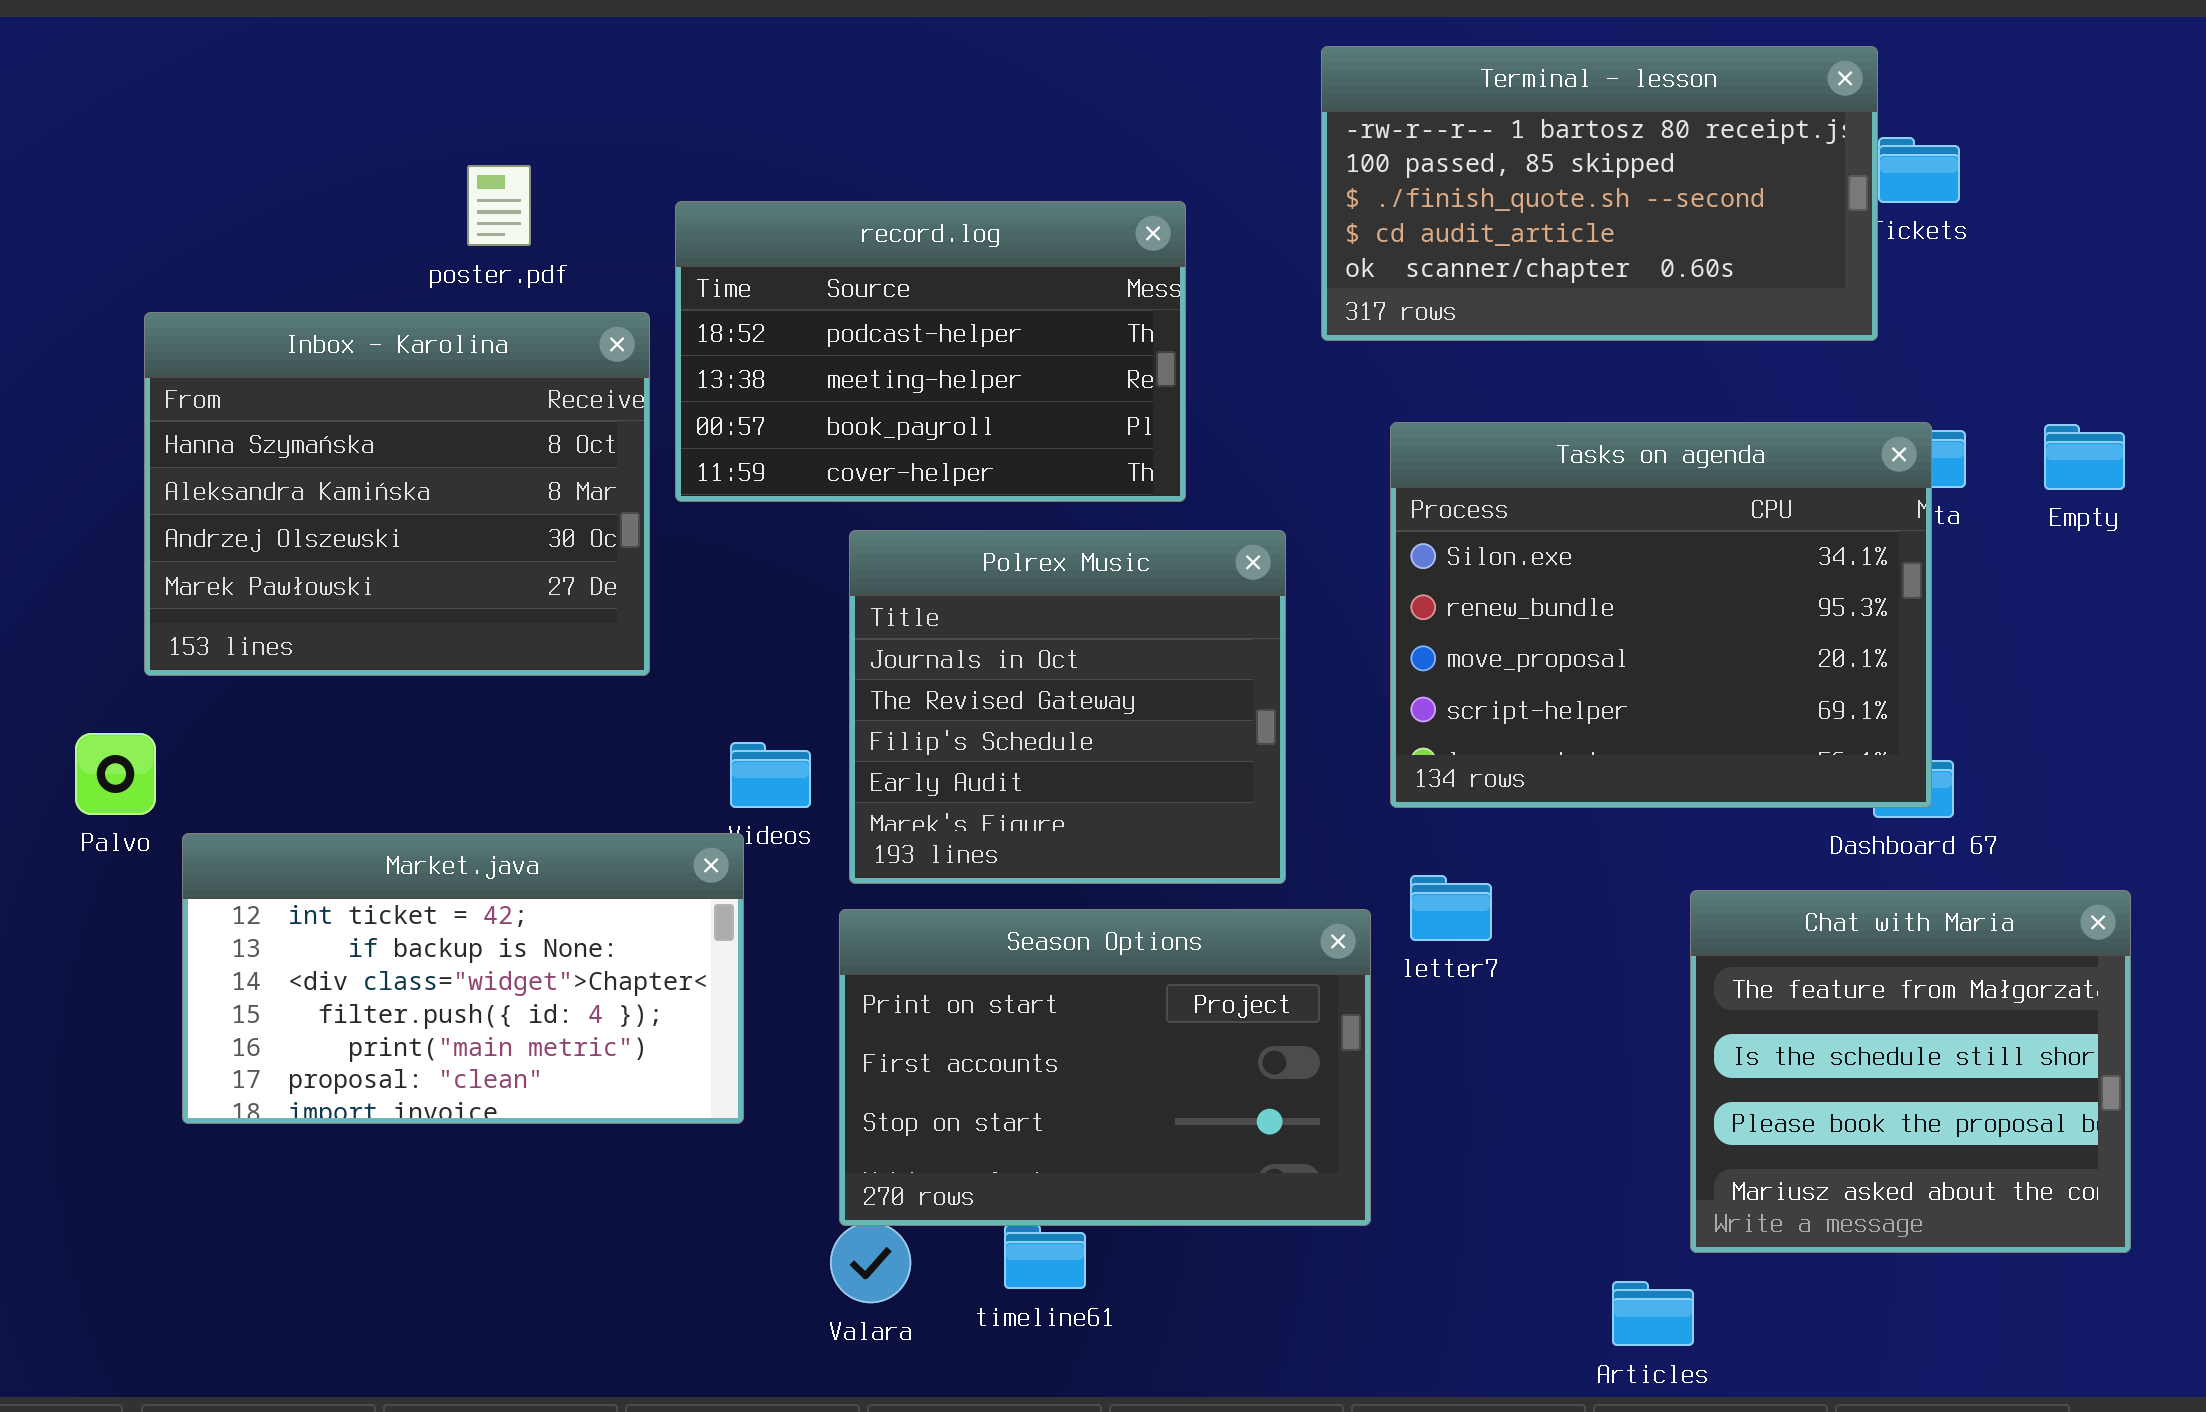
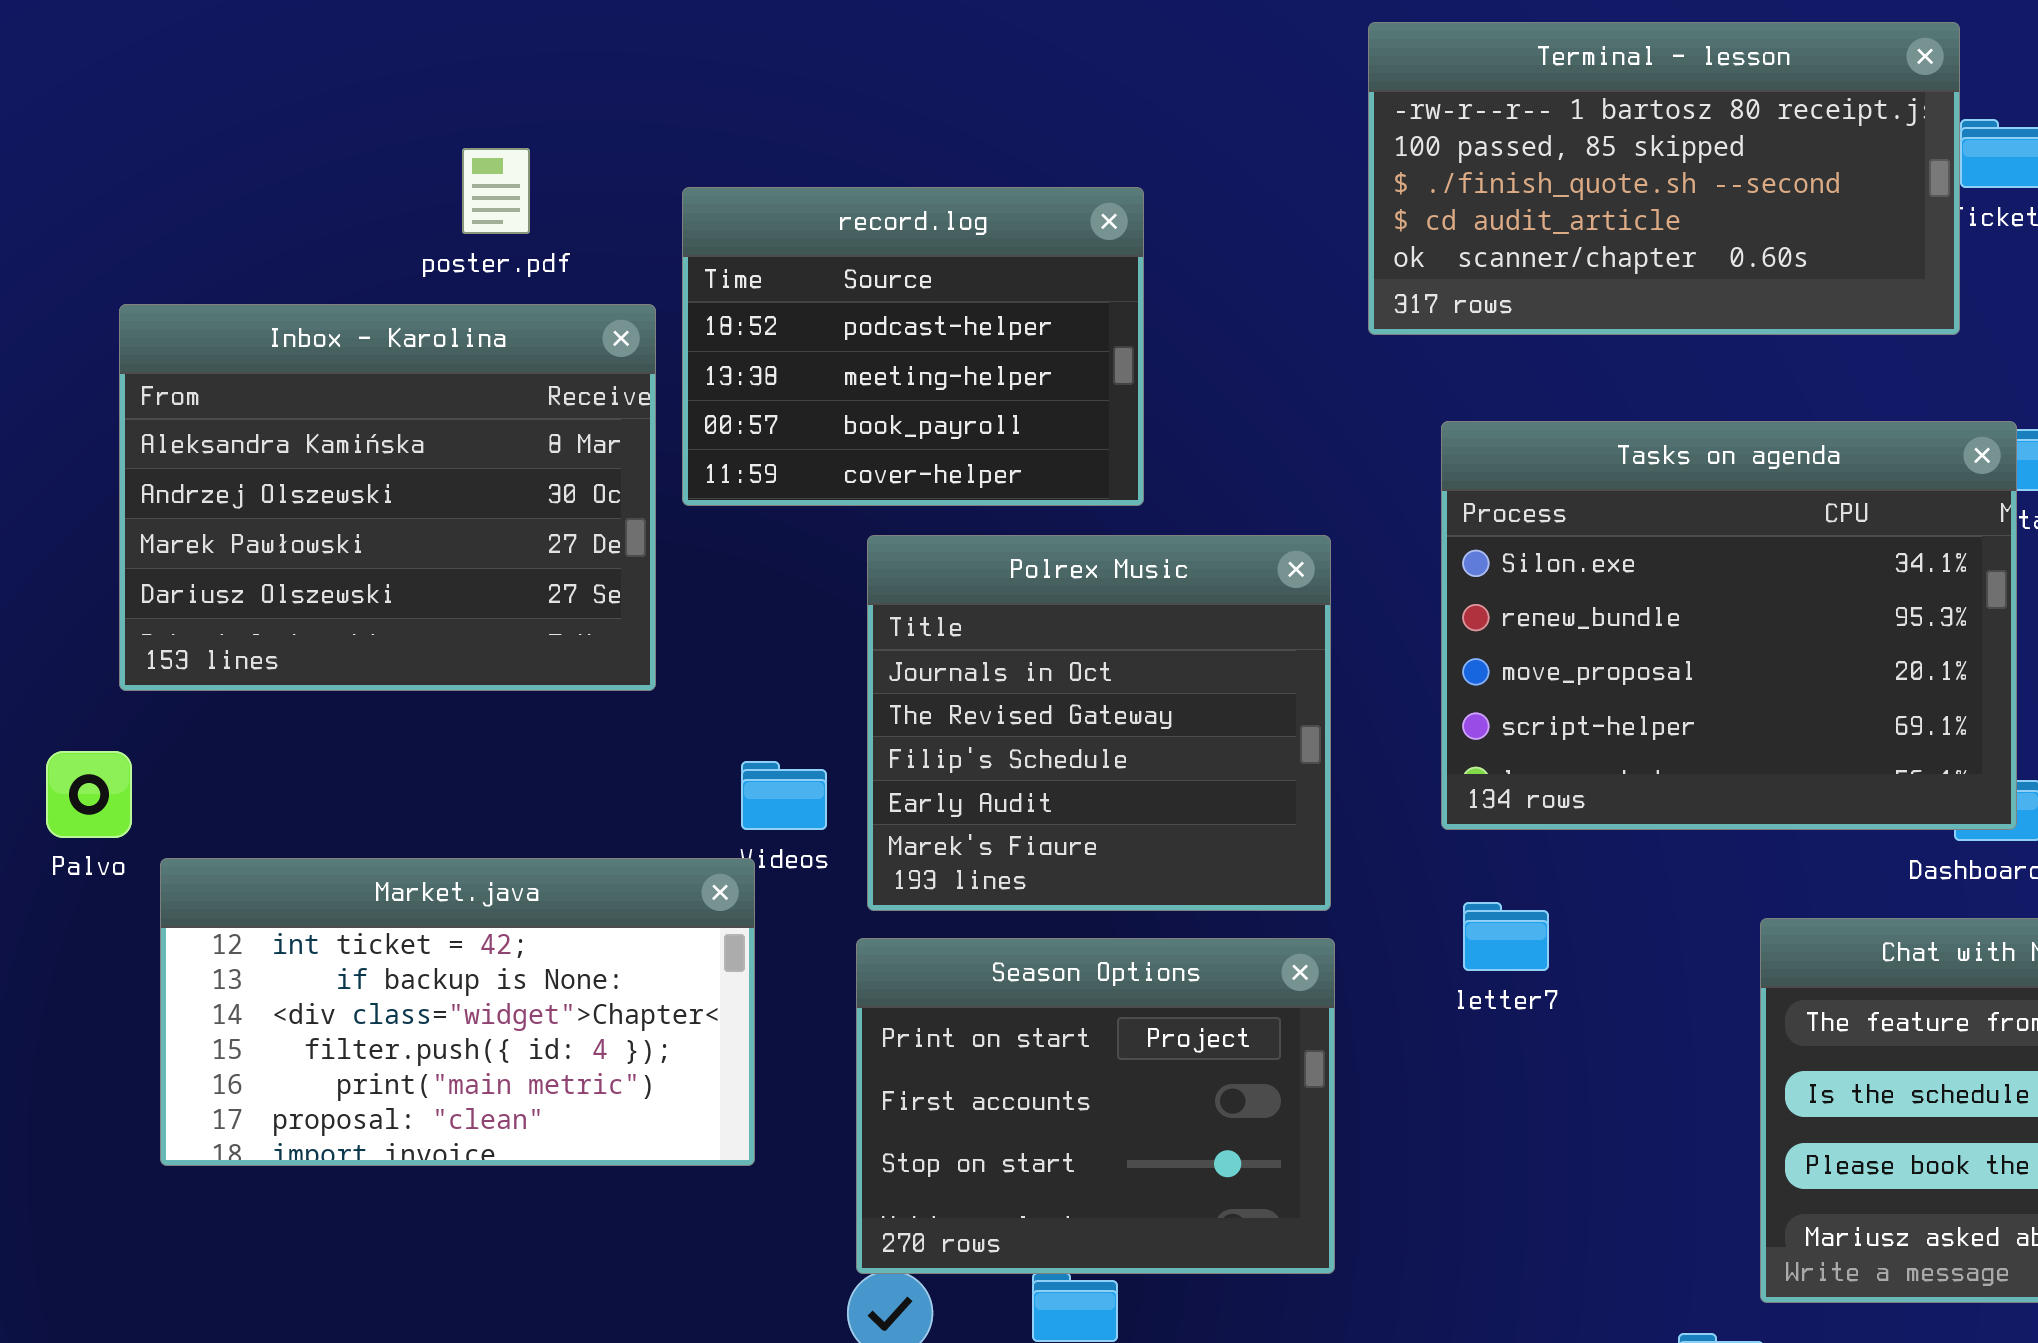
record.log: [675,201,1186,502] -> [682,187,1144,506], resized
Inbox - Karolina: [144,312,650,676] -> [119,304,656,691], scrolled down 1 row
Season Options: [839,909,1371,1226] -> [856,938,1335,1274], resized

